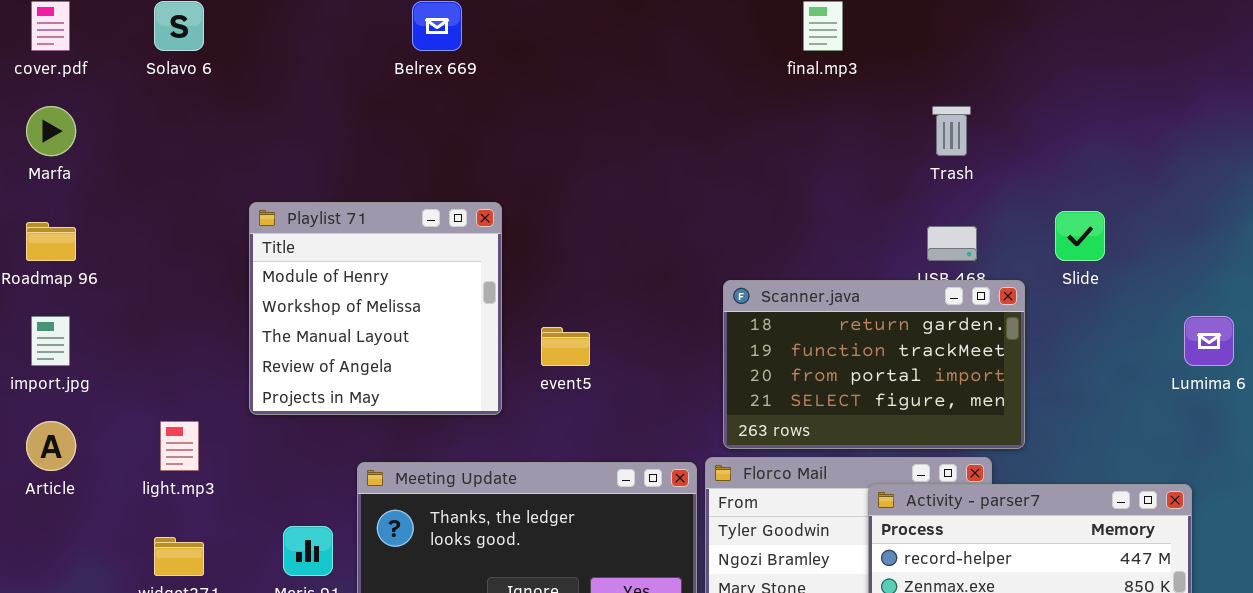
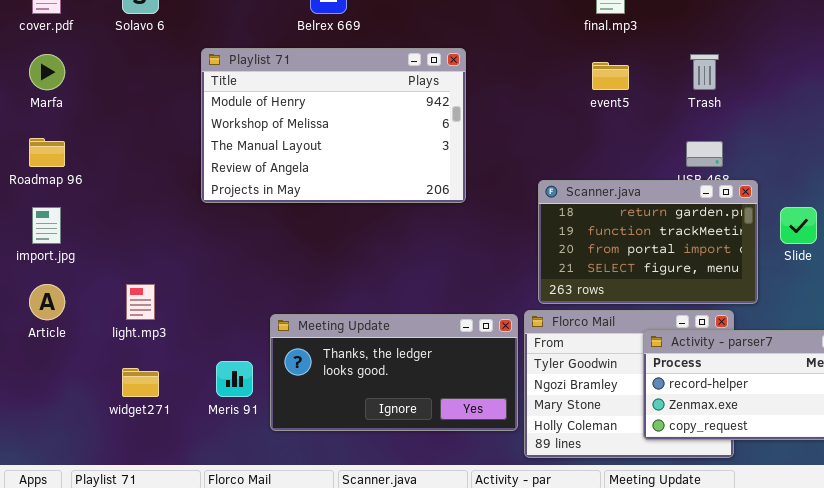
Playlist 71: [249,202,502,415] -> [201,48,466,203], moved, resized
Slide: [1055,211,1105,261] -> [780,207,817,244], moved
event5: [541,327,590,366] -> [592,62,629,90], moved

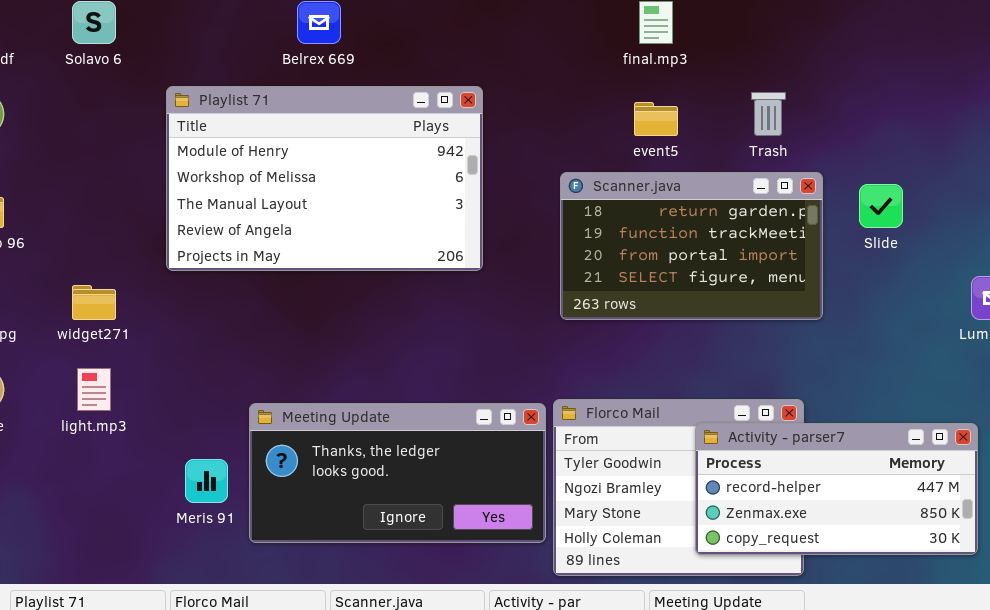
Scanner.java: [538,180,758,304] -> [560,172,823,320], moved
Slide: [780,207,817,244] -> [859,184,903,228], moved
widget271: [122,368,159,397] -> [72,285,116,320], moved

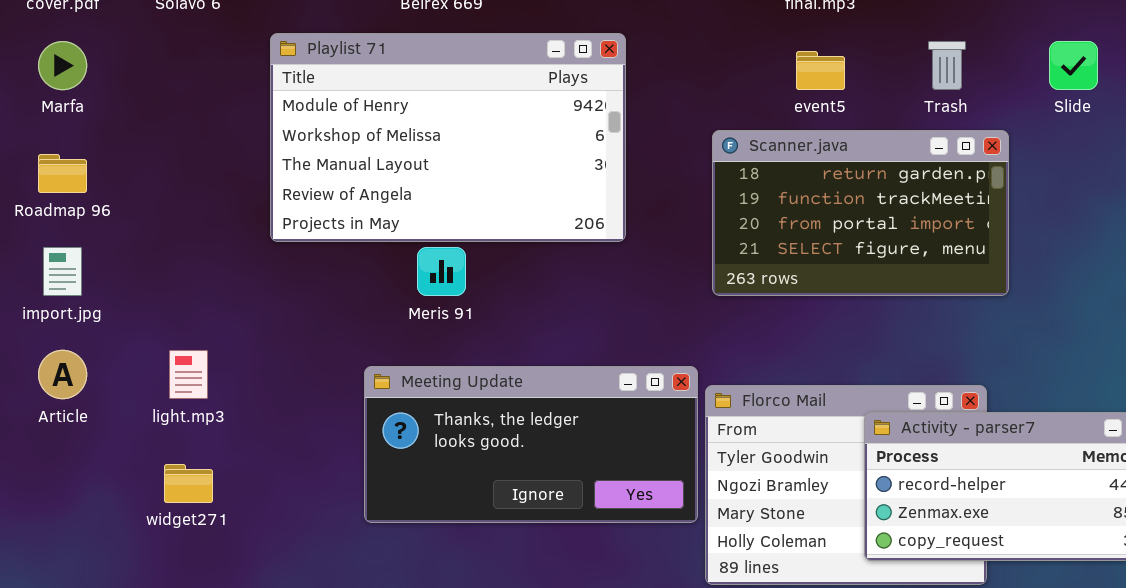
Slide: [859,184,903,228] -> [1049,41,1098,90], moved
widget271: [72,285,116,320] -> [164,464,213,503], moved
Meeting Update: [249,403,546,543] -> [364,366,698,523], moved
Meris 91: [185,459,228,503] -> [417,247,466,296], moved

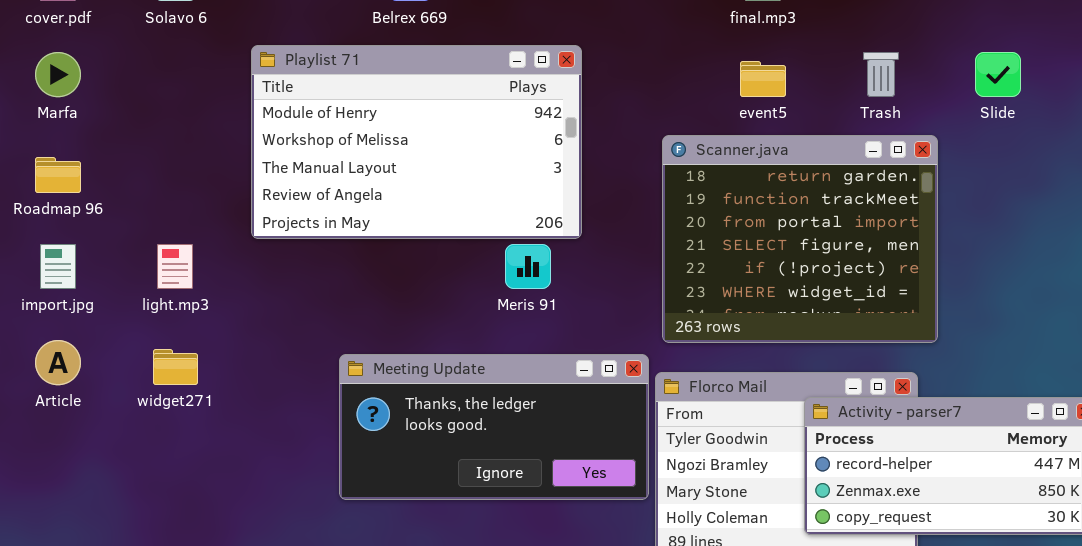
Scanner.java: [712,130,1009,296] -> [662,135,938,343], resized
Meris 91: [417,247,466,296] -> [505,244,551,289], moved
light.mp3: [169,350,208,399] -> [157,244,193,289], moved
widget271: [164,464,213,503] -> [153,349,198,385], moved

